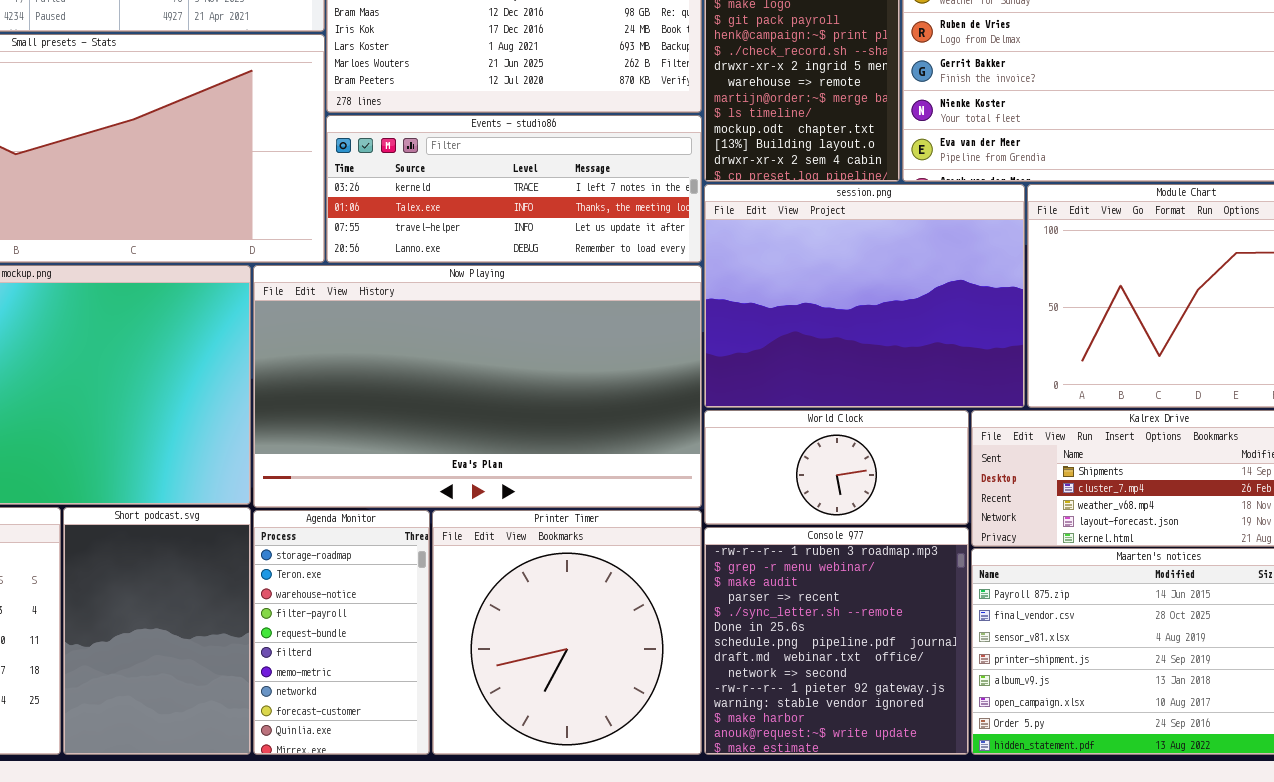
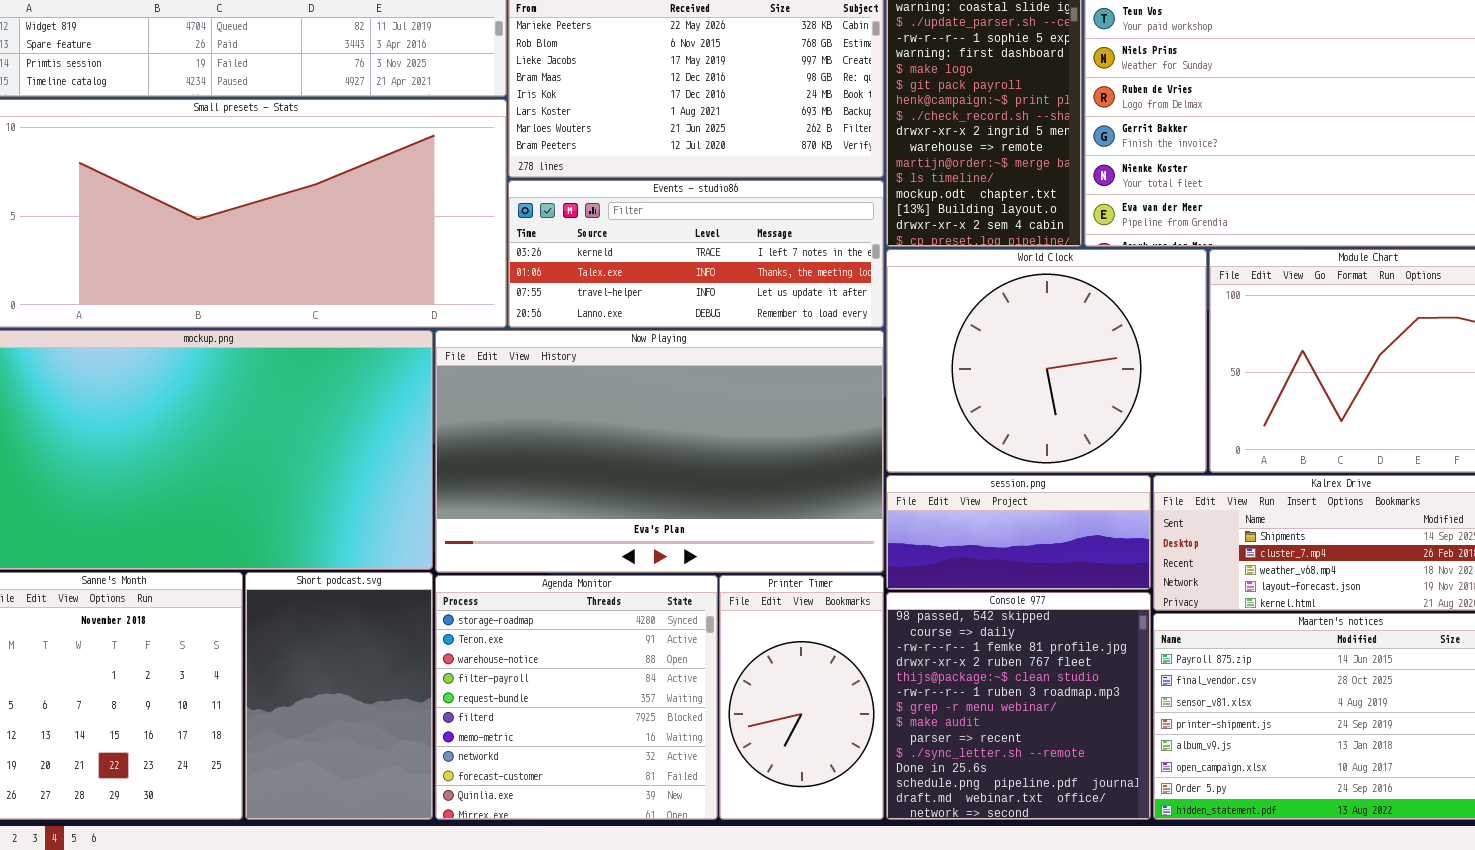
session.png: [704,184,1025,408] -> [886,475,1151,590], moved, resized
World Clock: [704,410,969,525] -> [886,249,1207,473], moved, resized
Agenda Monitor: [253,510,430,755] -> [435,575,718,820], resized
Printer Timer: [432,510,702,755] -> [719,575,884,820], resized
Console 977: [704,527,969,755] -> [886,592,1151,820], scrolled up 5 rows

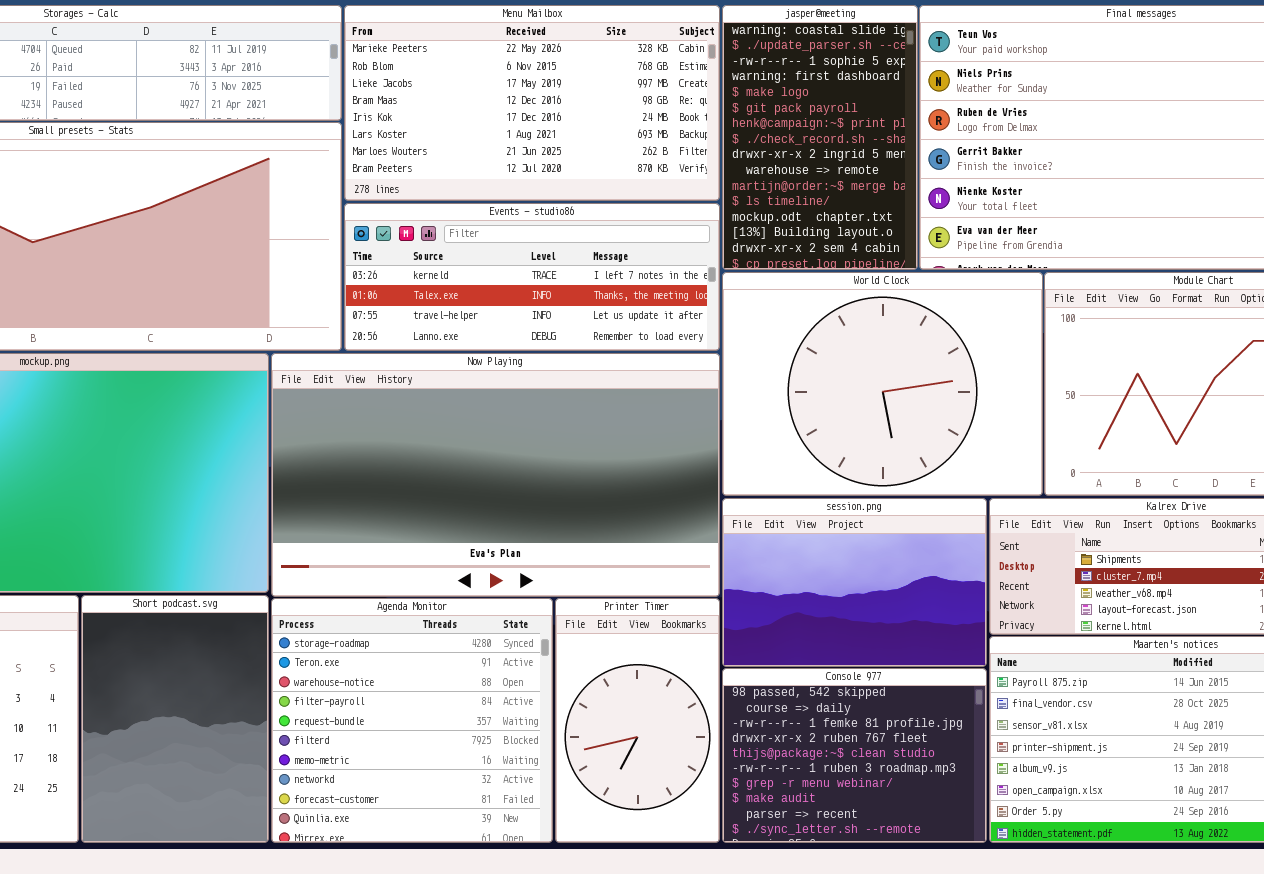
session.png: [886,475,1151,590] -> [722,498,987,667], resized
Console 977: [886,592,1151,820] -> [722,668,987,843], resized

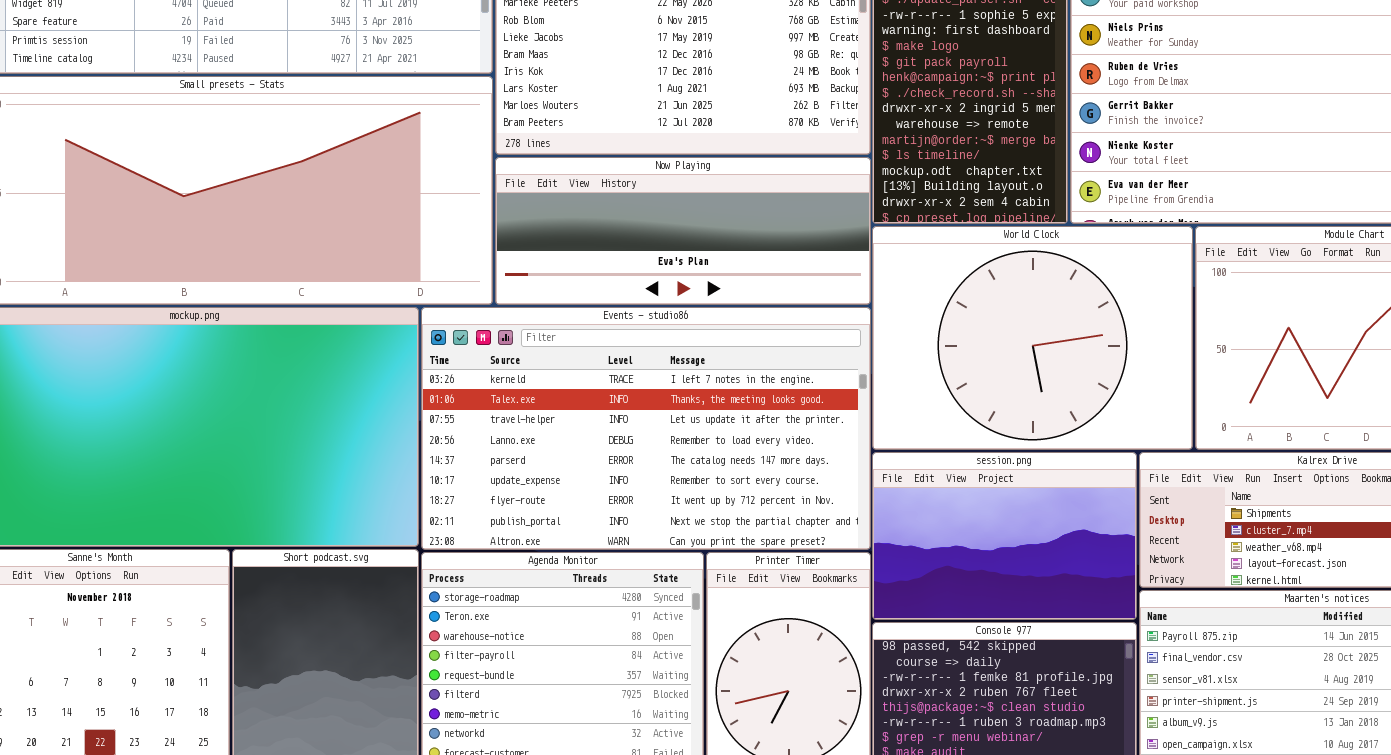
Events - studio86: [344,203,720,351] -> [421,307,871,550], moved, resized
Now Playing: [271,353,720,597] -> [495,157,871,305], moved, resized

